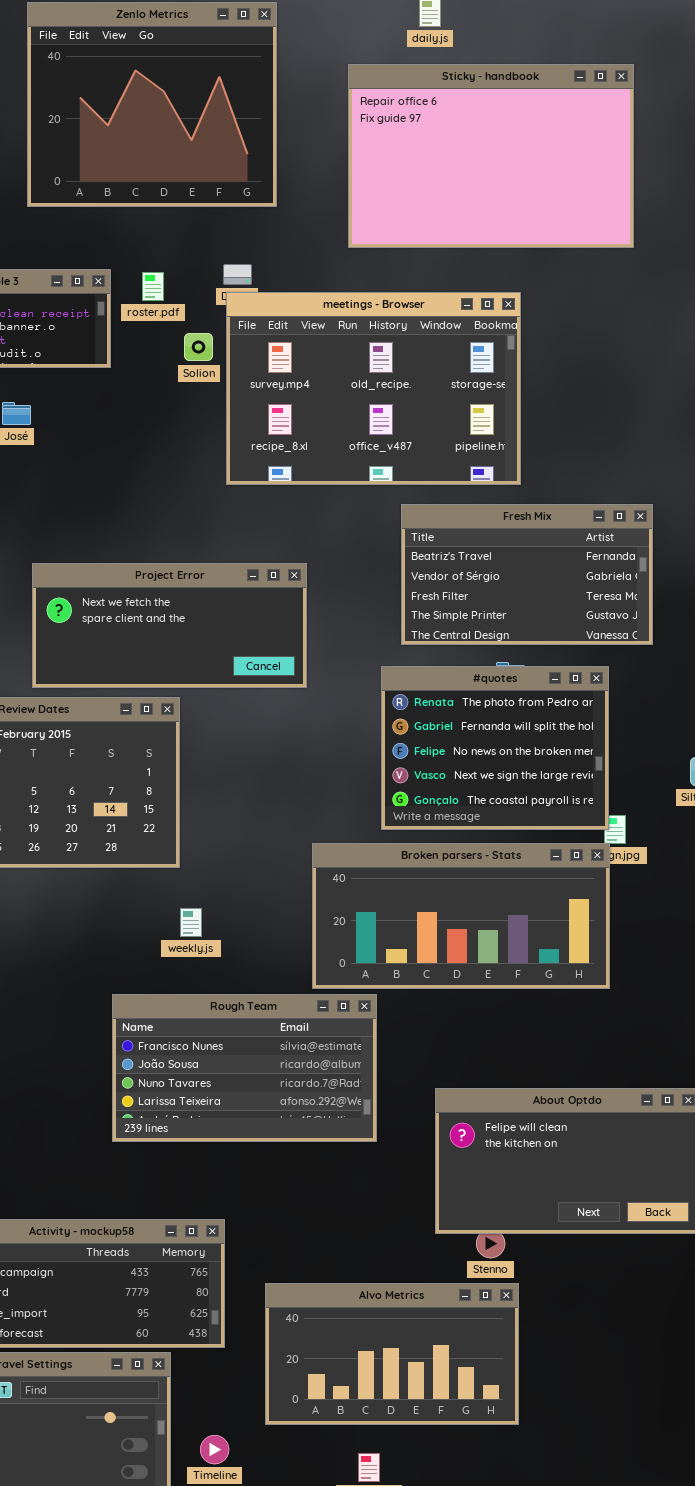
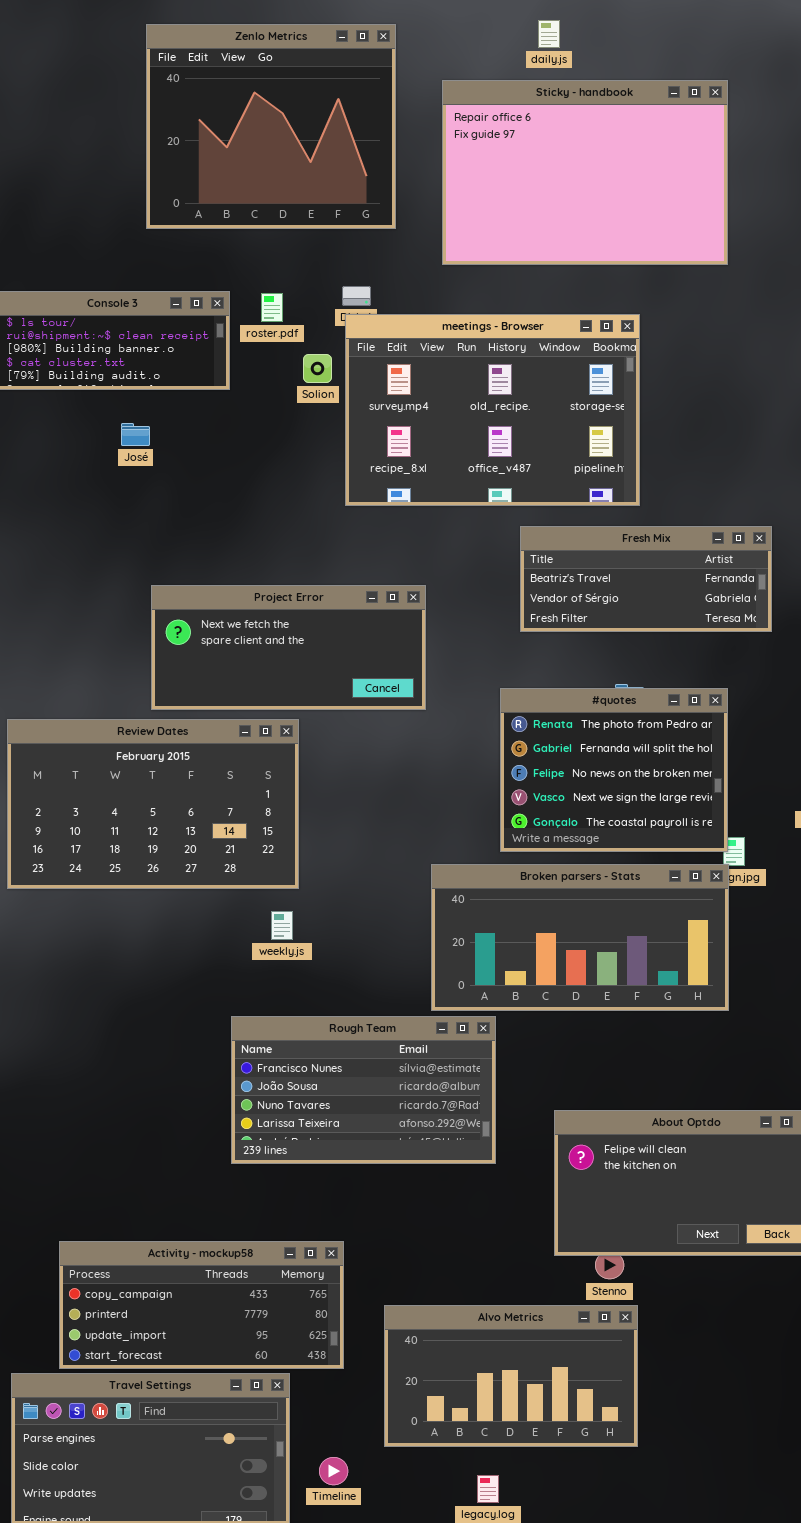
Sticky - handbook: [348,64,634,248] -> [442,80,728,265], moved
Fresh Mix: [401,504,653,645] -> [520,526,772,632], resized
weekly.js: [180,908,202,937] -> [271,911,293,940], moved

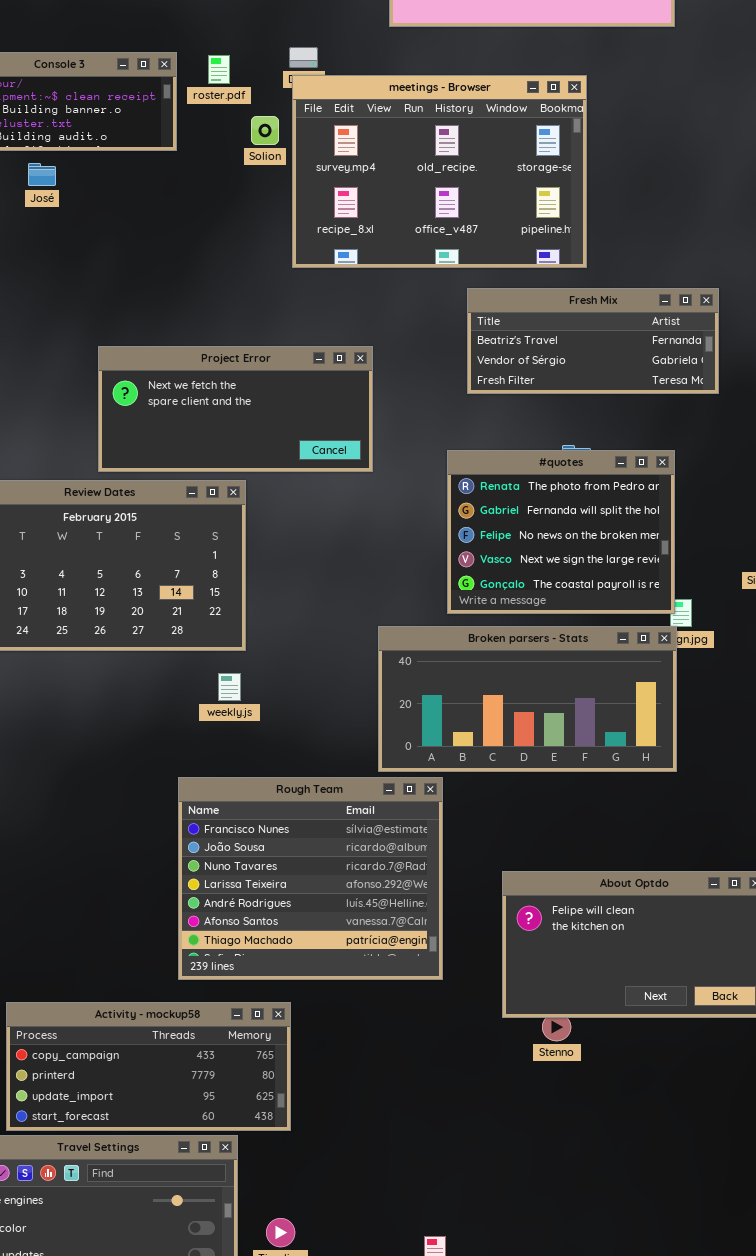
José: [121,423,150,446] -> [28,163,56,186], moved
Rough Team: [231,1016,496,1164] -> [178,777,443,980], resized
Alvo Metrics: [384,1305,638,1447] -> none, closed

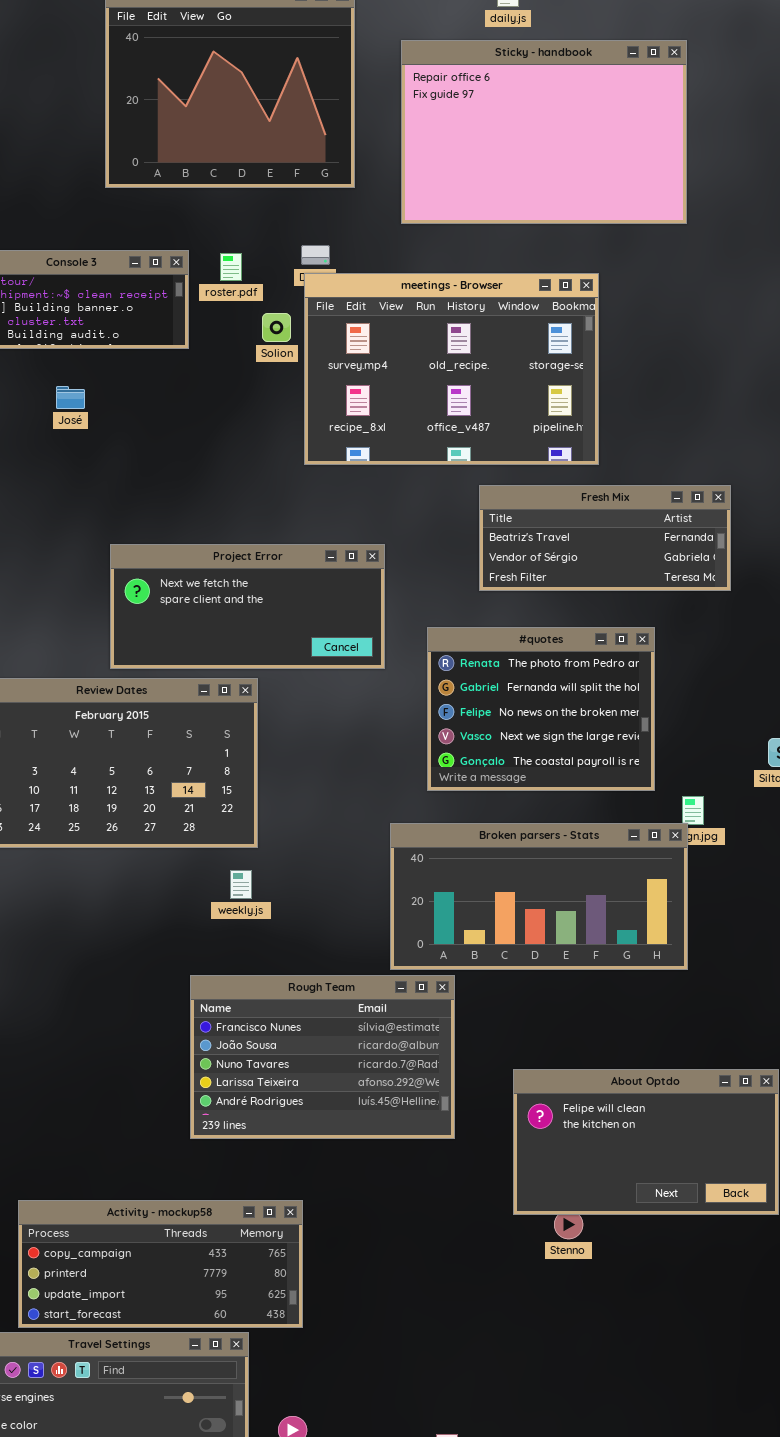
José: [28,163,56,186] -> [56,386,85,409], moved
#quotes: [447,450,675,614] -> [427,627,655,791], moved
Rough Team: [178,777,443,980] -> [190,975,455,1139], resized

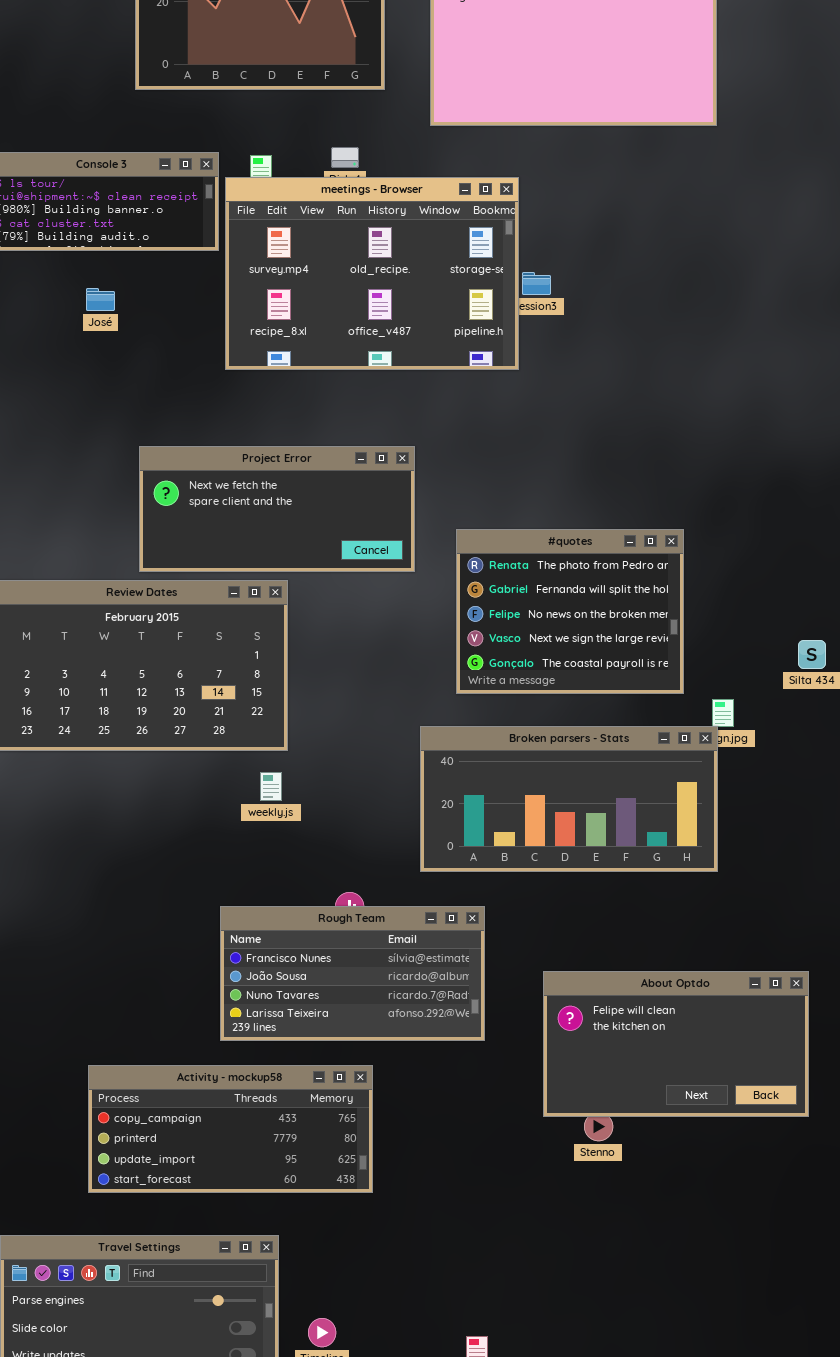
meetings - Browser: [304,273,599,465] -> [225,177,519,370], moved
Fresh Mix: [479,485,731,591] -> none, closed
Rough Team: [190,975,455,1139] -> [220,906,485,1041], resized
Activity - mockup58: [18,1200,303,1328] -> [88,1065,373,1193], moved

